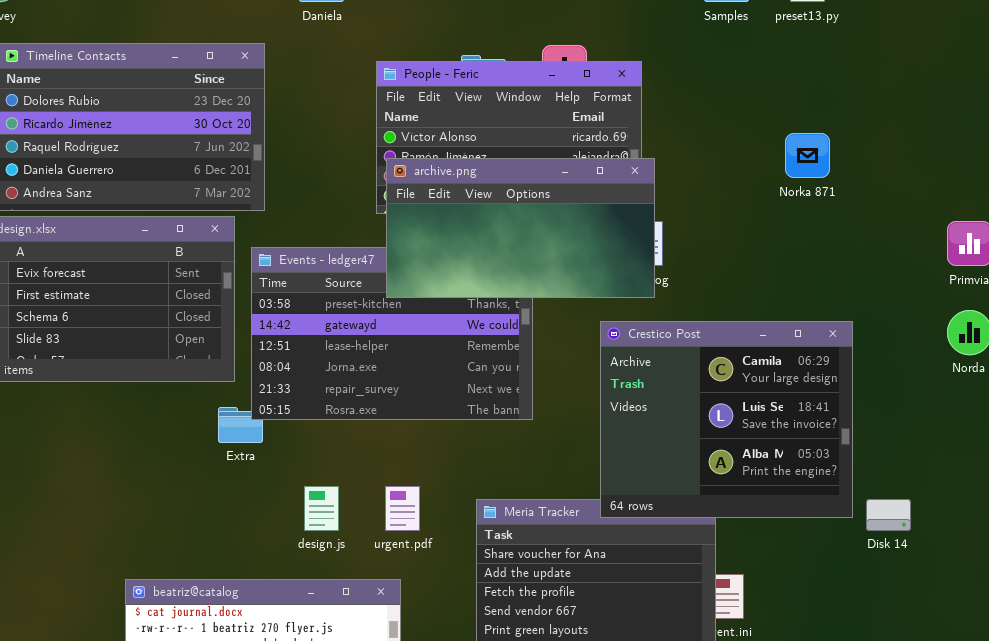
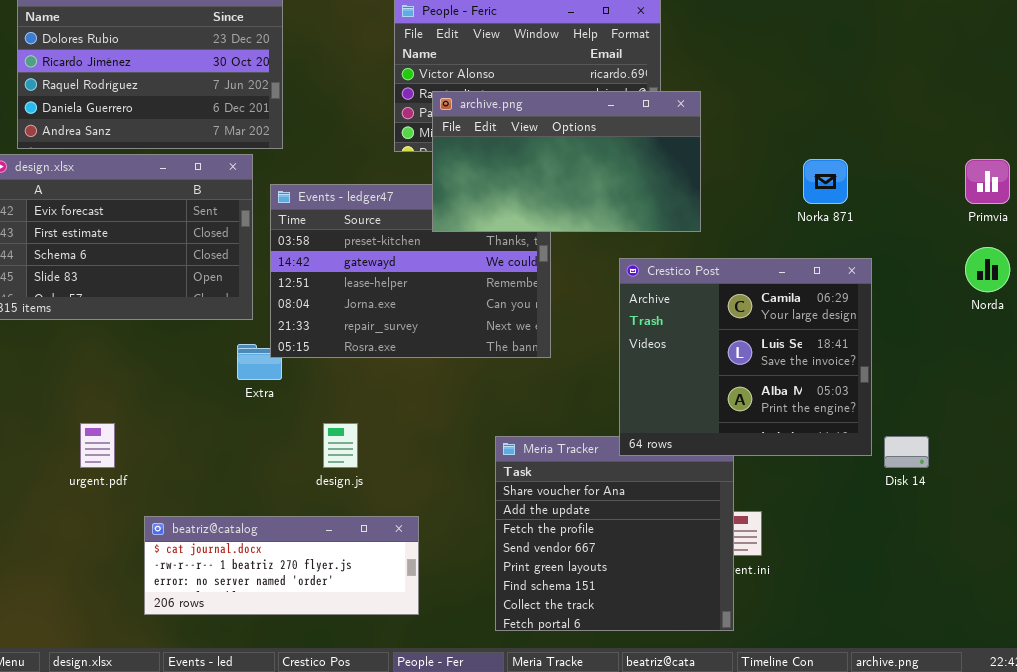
Norka 871: [785,133,830,178] -> [803,159,848,204], moved
archive.png: [386,158,655,298] -> [432,91,701,232], moved
urgent.pdf: [385,486,420,531] -> [80,423,115,468], moved

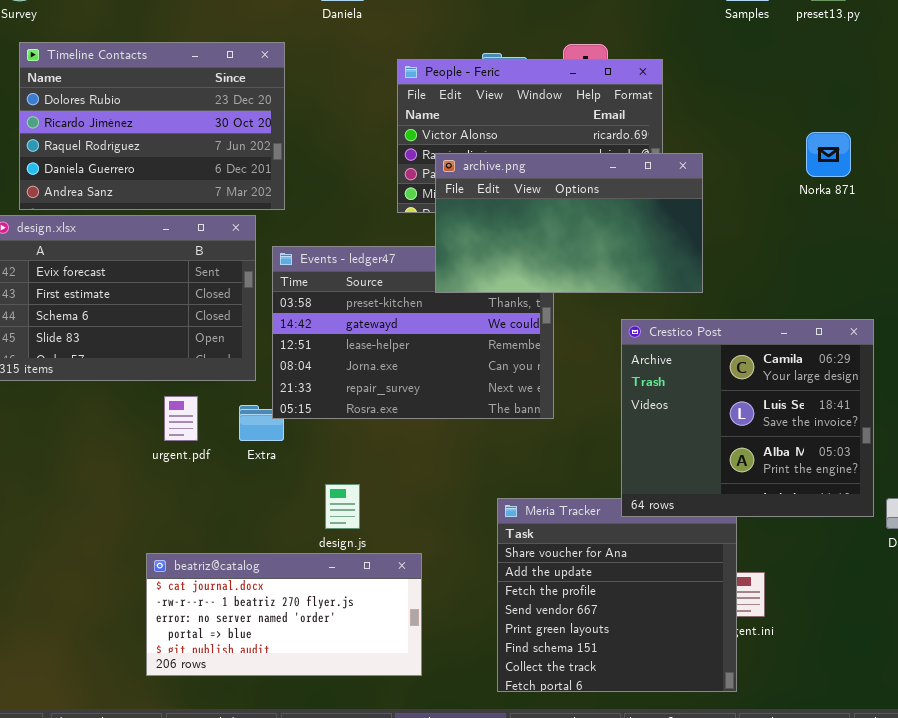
Norka 871: [803,159,848,204] -> [806,132,851,177], moved
urgent.pdf: [80,423,115,468] -> [164,396,198,441], moved
beatriz@catalog: [144,516,419,615] -> [146,553,422,676], resized

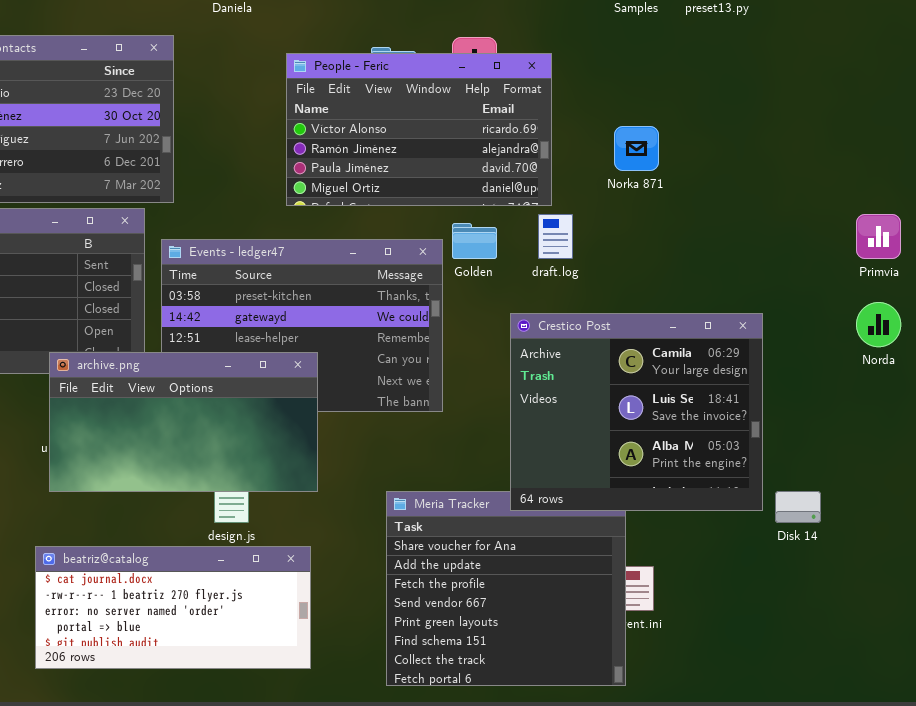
Norka 871: [806,132,851,177] -> [614,126,659,171], moved
archive.png: [435,153,703,293] -> [49,352,318,492], moved

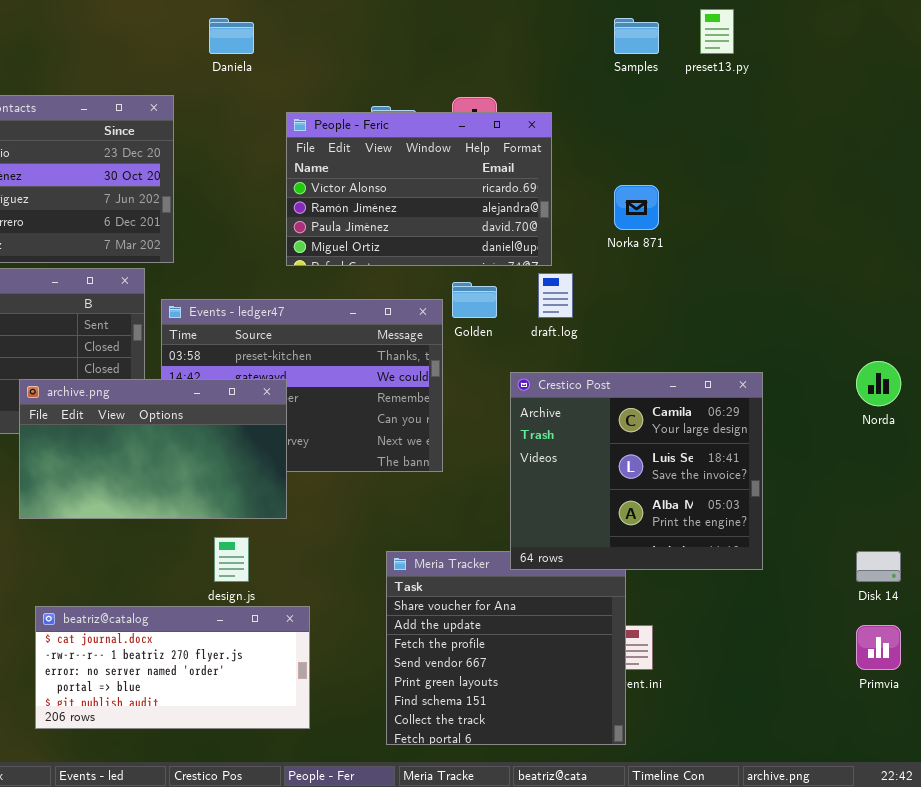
Primvia: [856,214,901,259] -> [856,625,901,670], moved
archive.png: [49,352,318,492] -> [19,379,287,519], moved
Disk 14: [775,491,821,523] -> [856,551,901,582], moved

